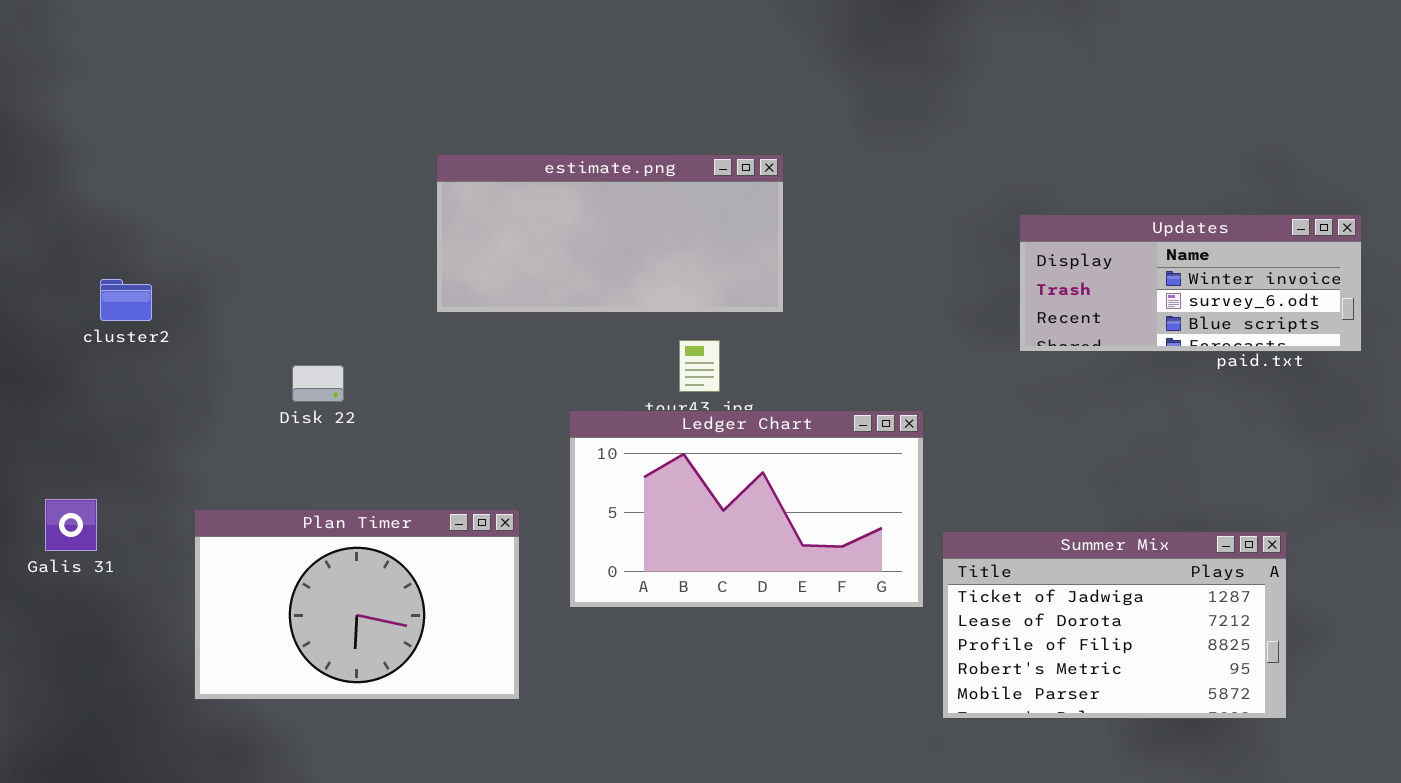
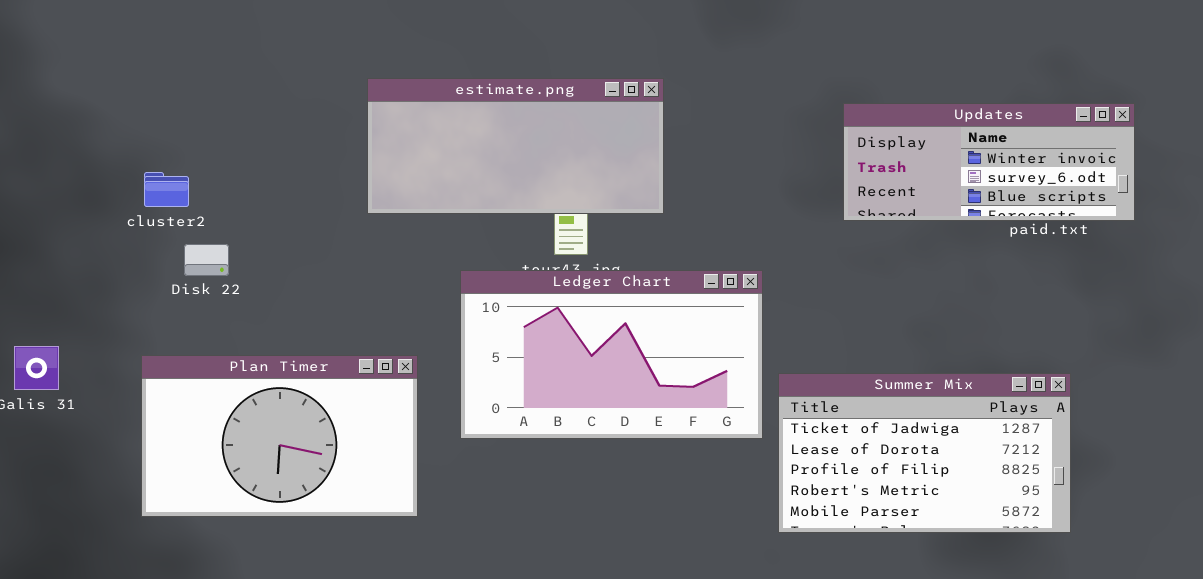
estimate.png: [436,154,784,313] -> [367,78,664,214], moved
cluster2: [100,279,152,321] -> [144,172,189,207], moved
Disk 22: [292,365,344,402] -> [184,244,229,276], moved

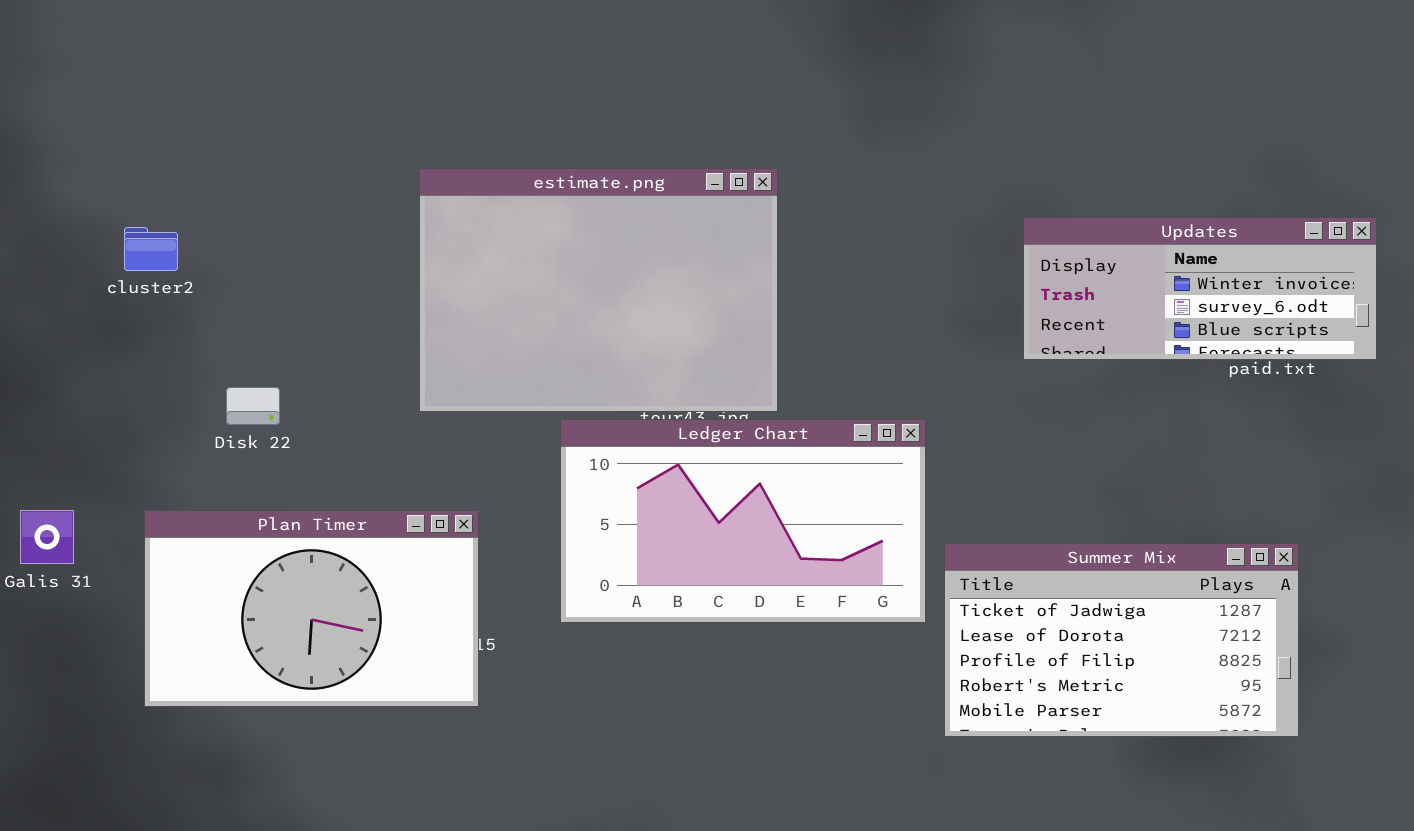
estimate.png: [367,78,664,214] -> [419,168,778,412], moved, resized
cluster2: [144,172,189,207] -> [124,227,178,271], moved
Plan Timer: [141,355,418,517] -> [144,510,479,707], moved

